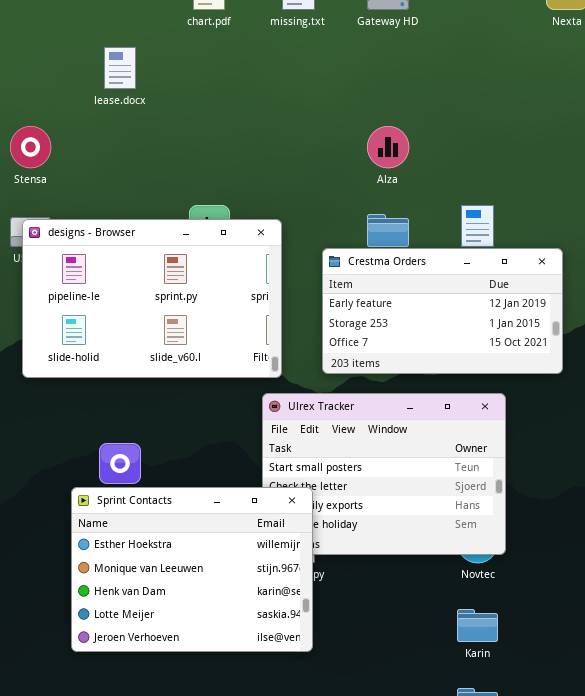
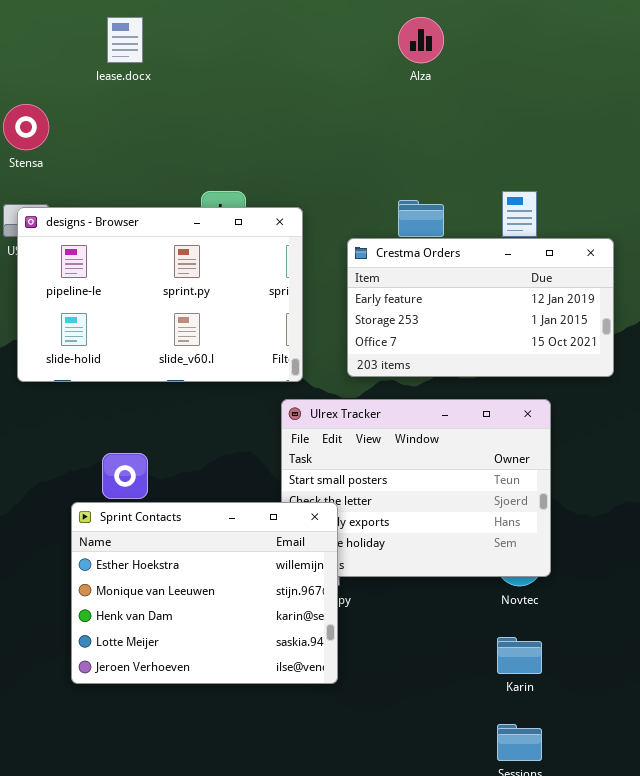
Alza: [367,126,409,168] -> [398,17,444,63], moved

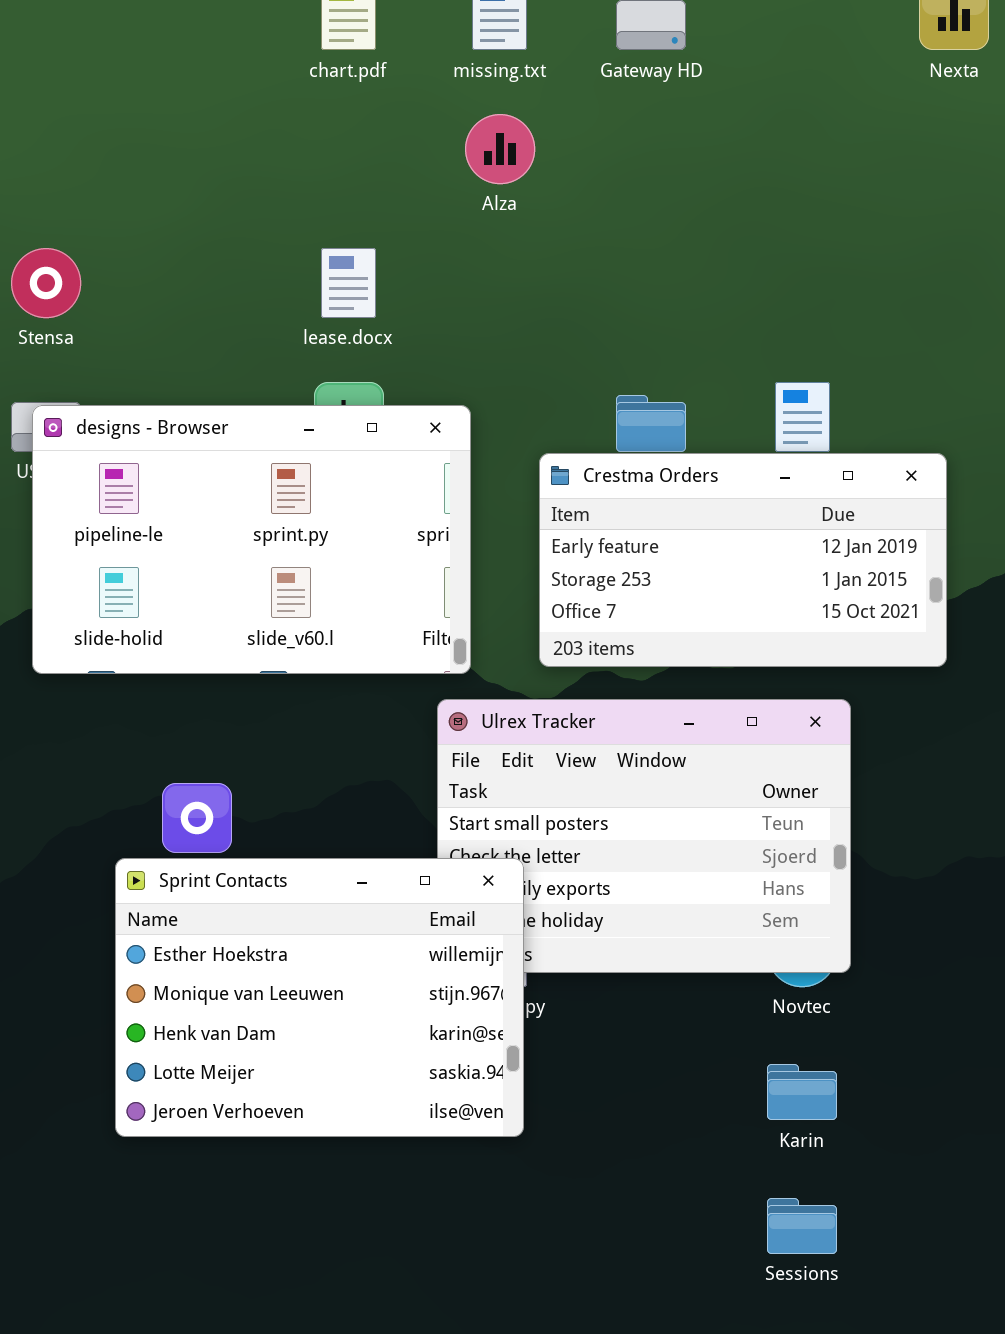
lease.docx: [107,17,143,63] -> [321,248,376,318], moved
Alza: [398,17,444,63] -> [465,114,535,184], moved

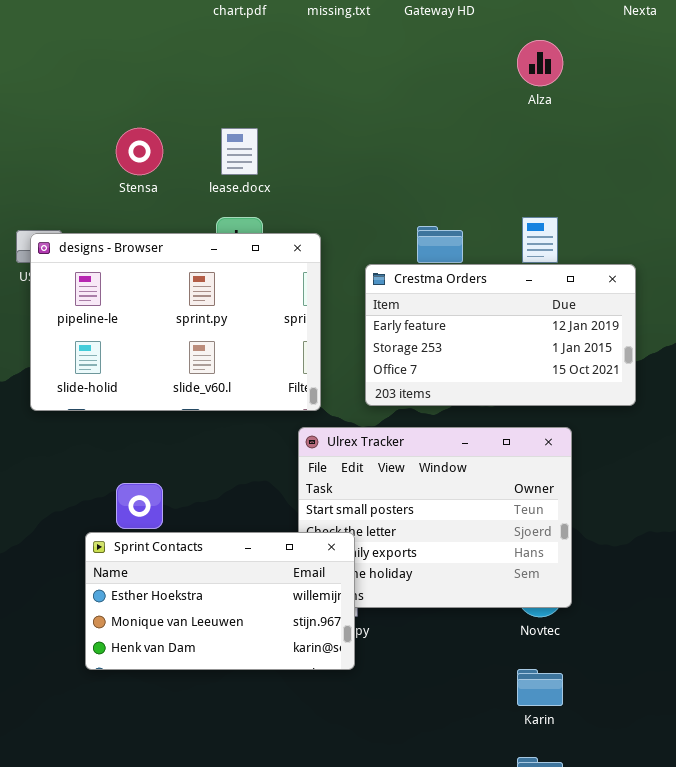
Alza: [465,114,535,184] -> [517,40,563,86], moved
Stensa: [11,248,81,318] -> [116,128,163,175], moved
Sprint Contacts: [115,858,524,1137] -> [85,532,355,670], resized

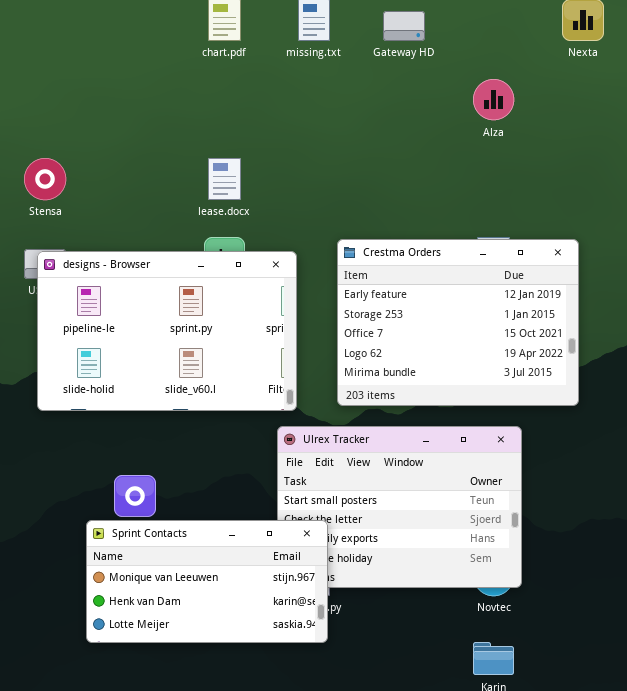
Stensa: [116,128,163,175] -> [24,158,66,200], moved
Crestma Orders: [365,264,636,406] -> [337,239,579,406], resized
Sprint Contacts: [85,532,355,670] -> [86,520,328,643], scrolled down 1 row

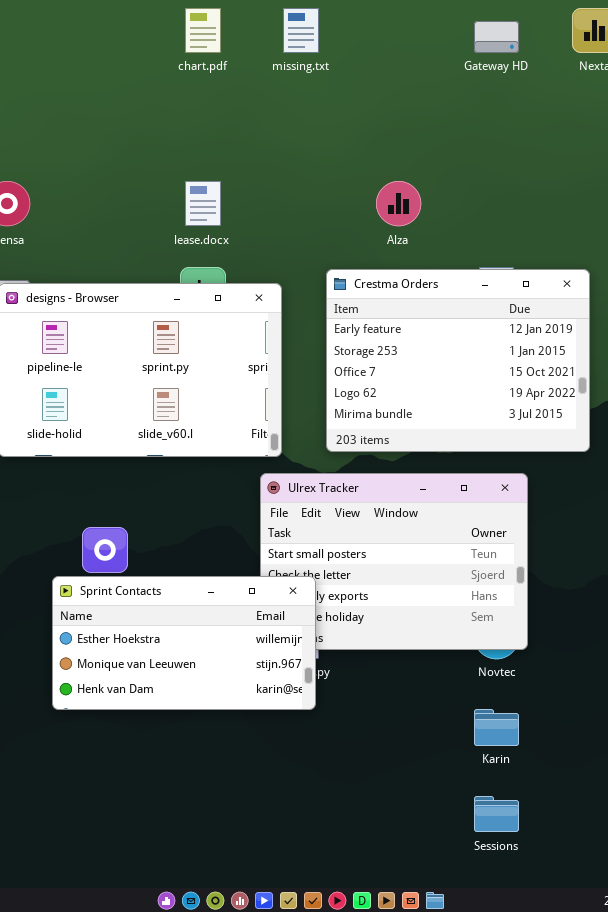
Gateway HD: [383,11,425,41] -> [474,21,519,53], moved
Alza: [473,79,514,120] -> [376,181,421,226], moved
Sprint Contacts: [86,520,328,643] -> [52,576,316,710], scrolled up 1 row

